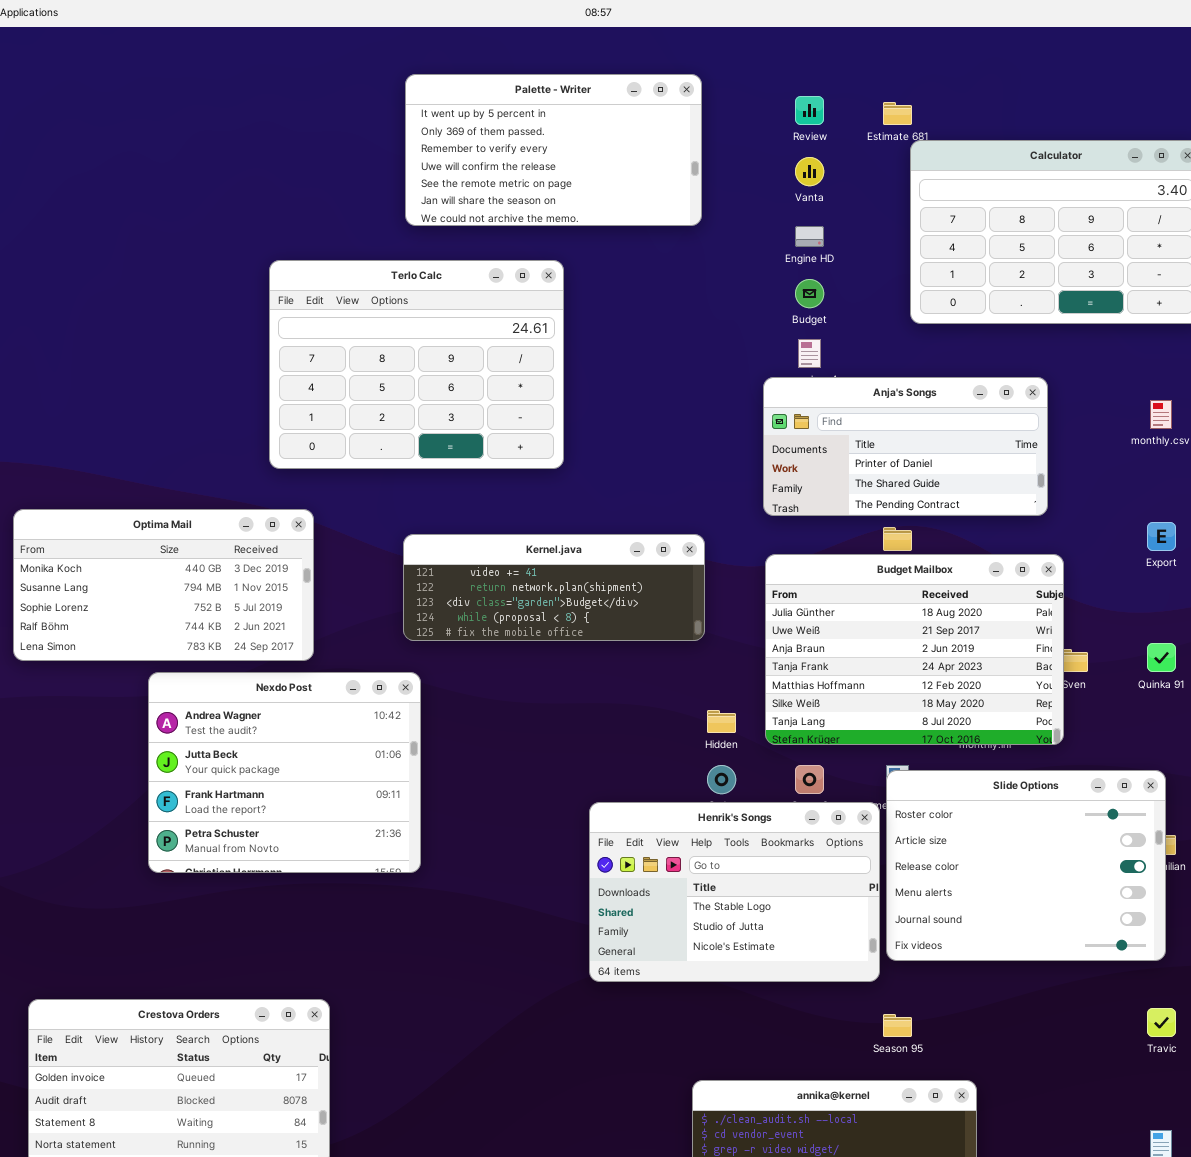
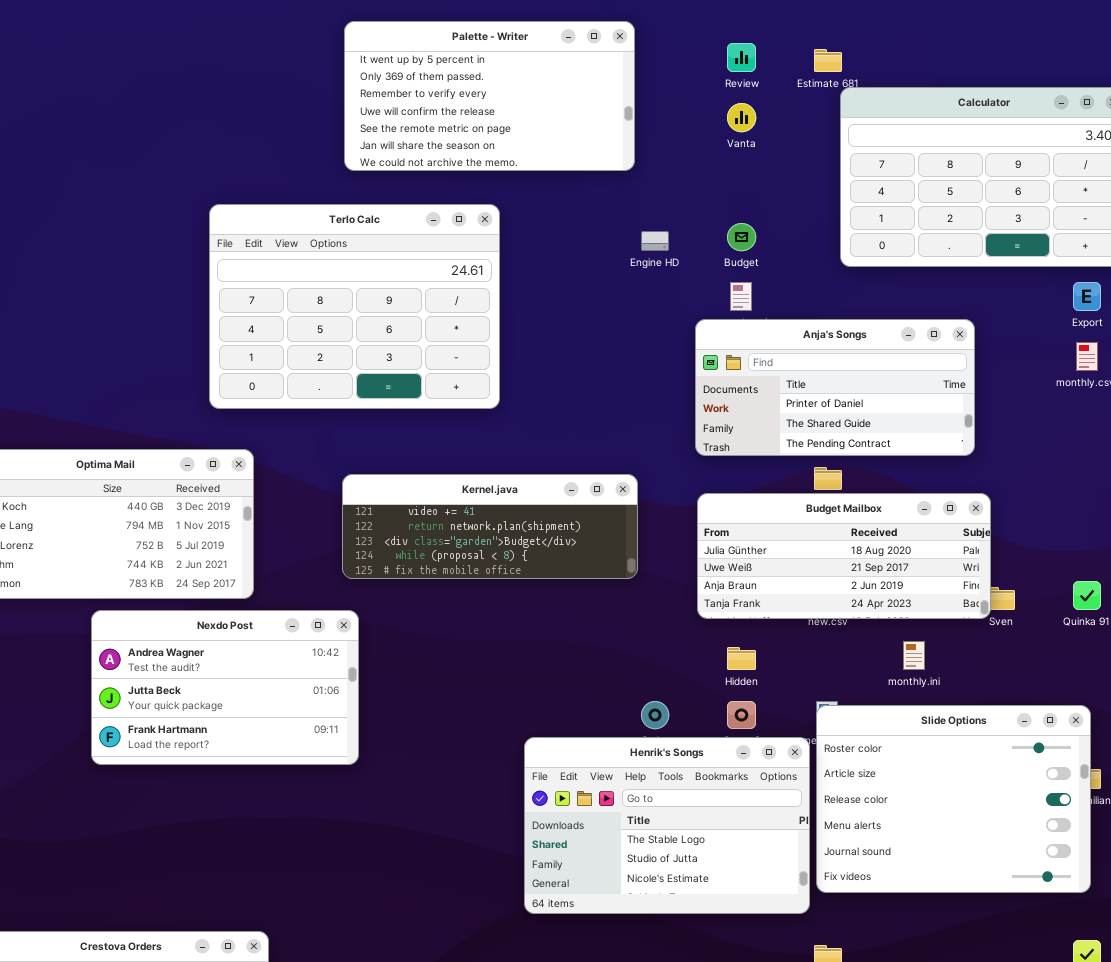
Engine HD: [795,226,824,247] -> [641,231,669,251], moved
Export: [1147,522,1176,551] -> [1073,282,1101,311], moved
Budget Mailbox: [765,554,1064,745] -> [697,493,991,619], resized
Nexdo Post: [148,672,421,873] -> [91,610,359,765], resized
Hidden: [707,710,736,733] -> [727,647,756,670], moved

